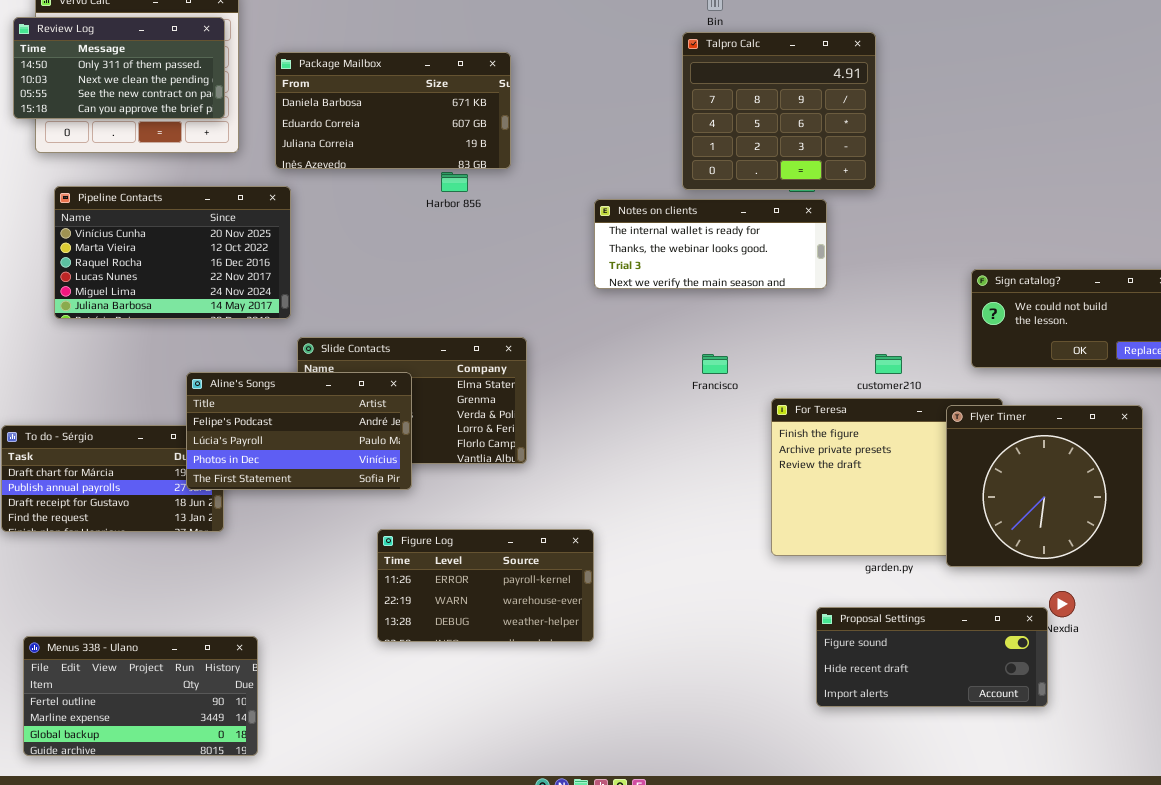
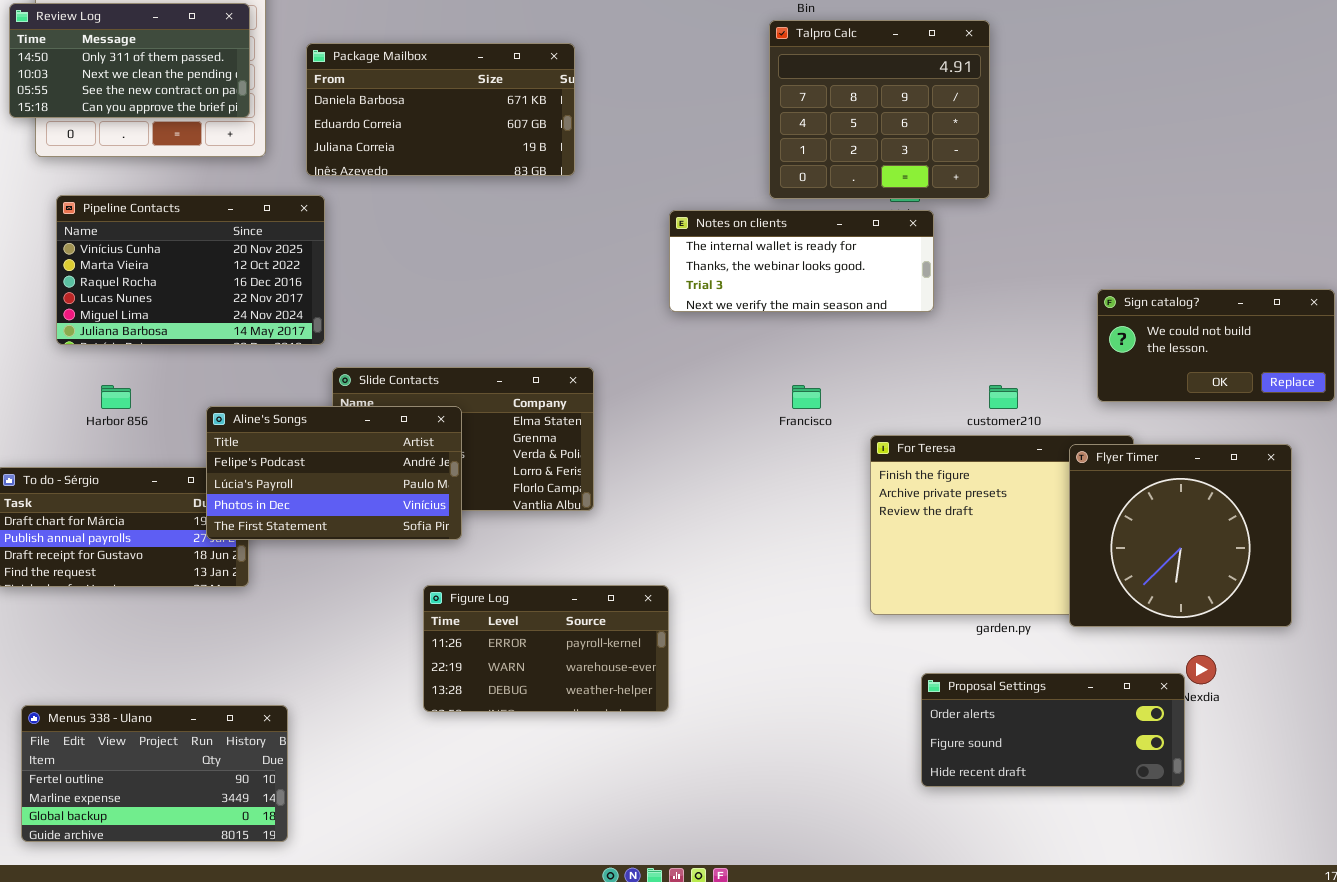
Harbor 856: [441,172,468,192] -> [101,385,131,409], moved
Proposal Settings: [816,607,1048,707] -> [921,673,1185,787], scrolled up 1 row

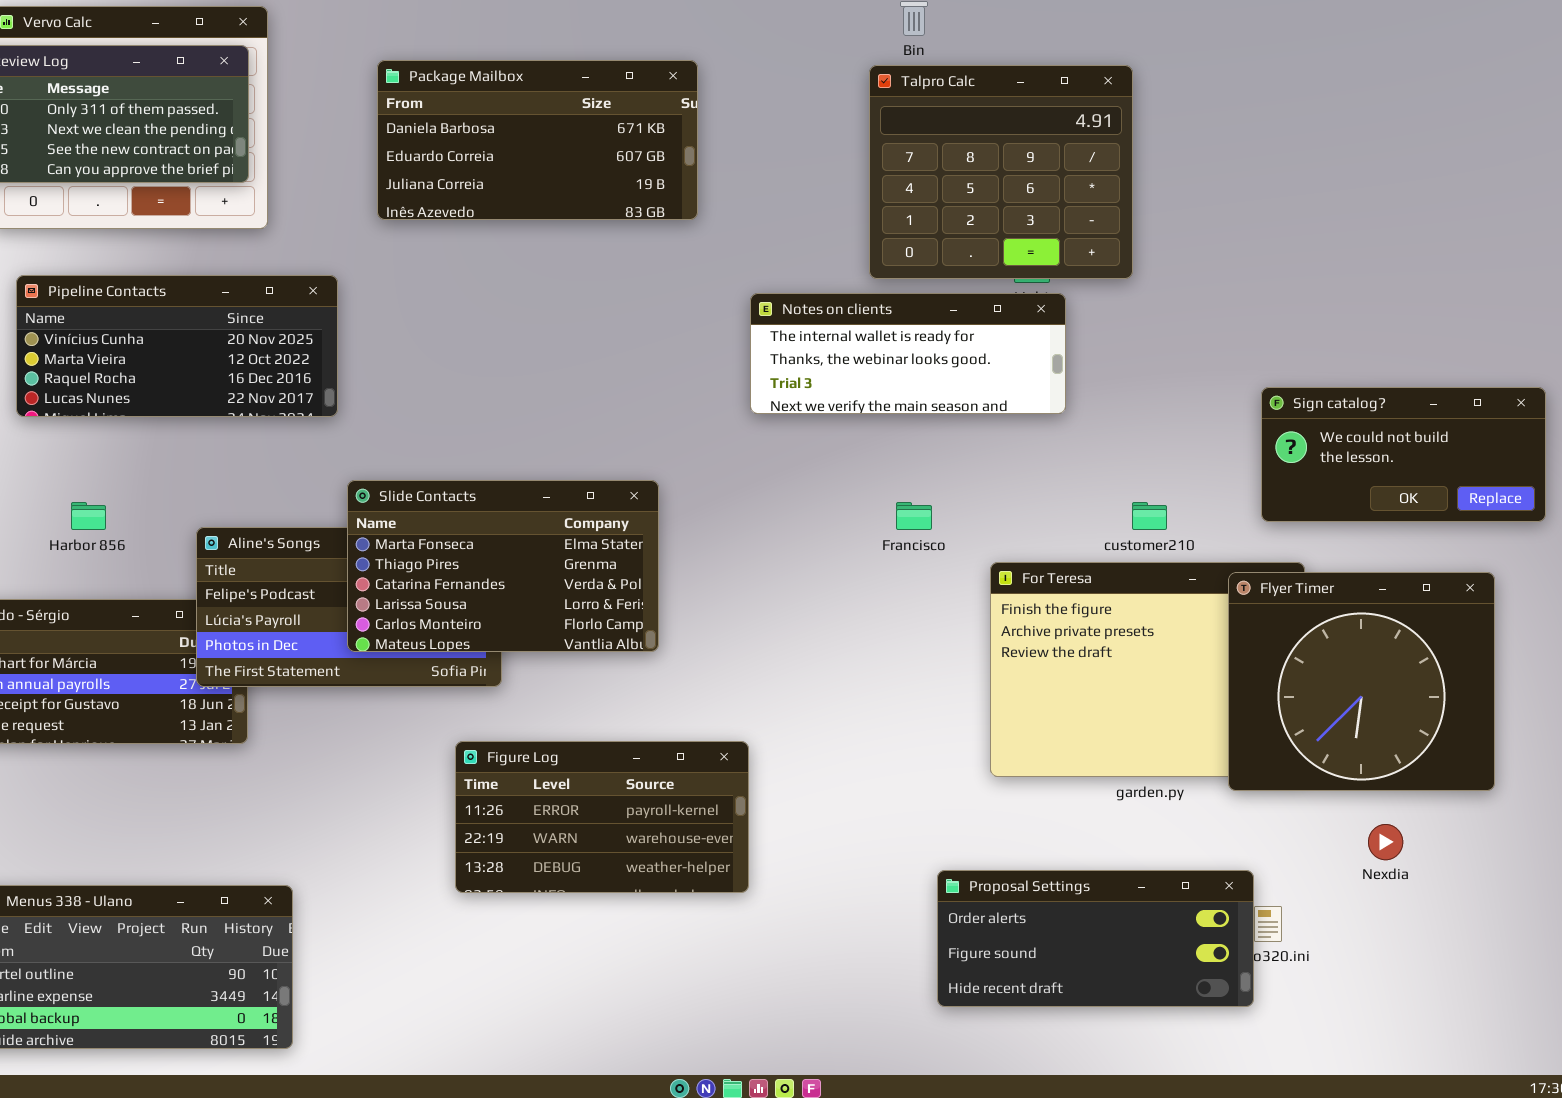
Package Mailbox: [306,43,575,176] -> [377,60,698,220], moved
Pipeline Contacts: [56,195,325,345] -> [16,275,338,417], resized
Slide Contacts: [332,367,594,511] -> [347,480,659,652], raised
Proposal Settings: [921,673,1185,787] -> [937,870,1254,1007], moved

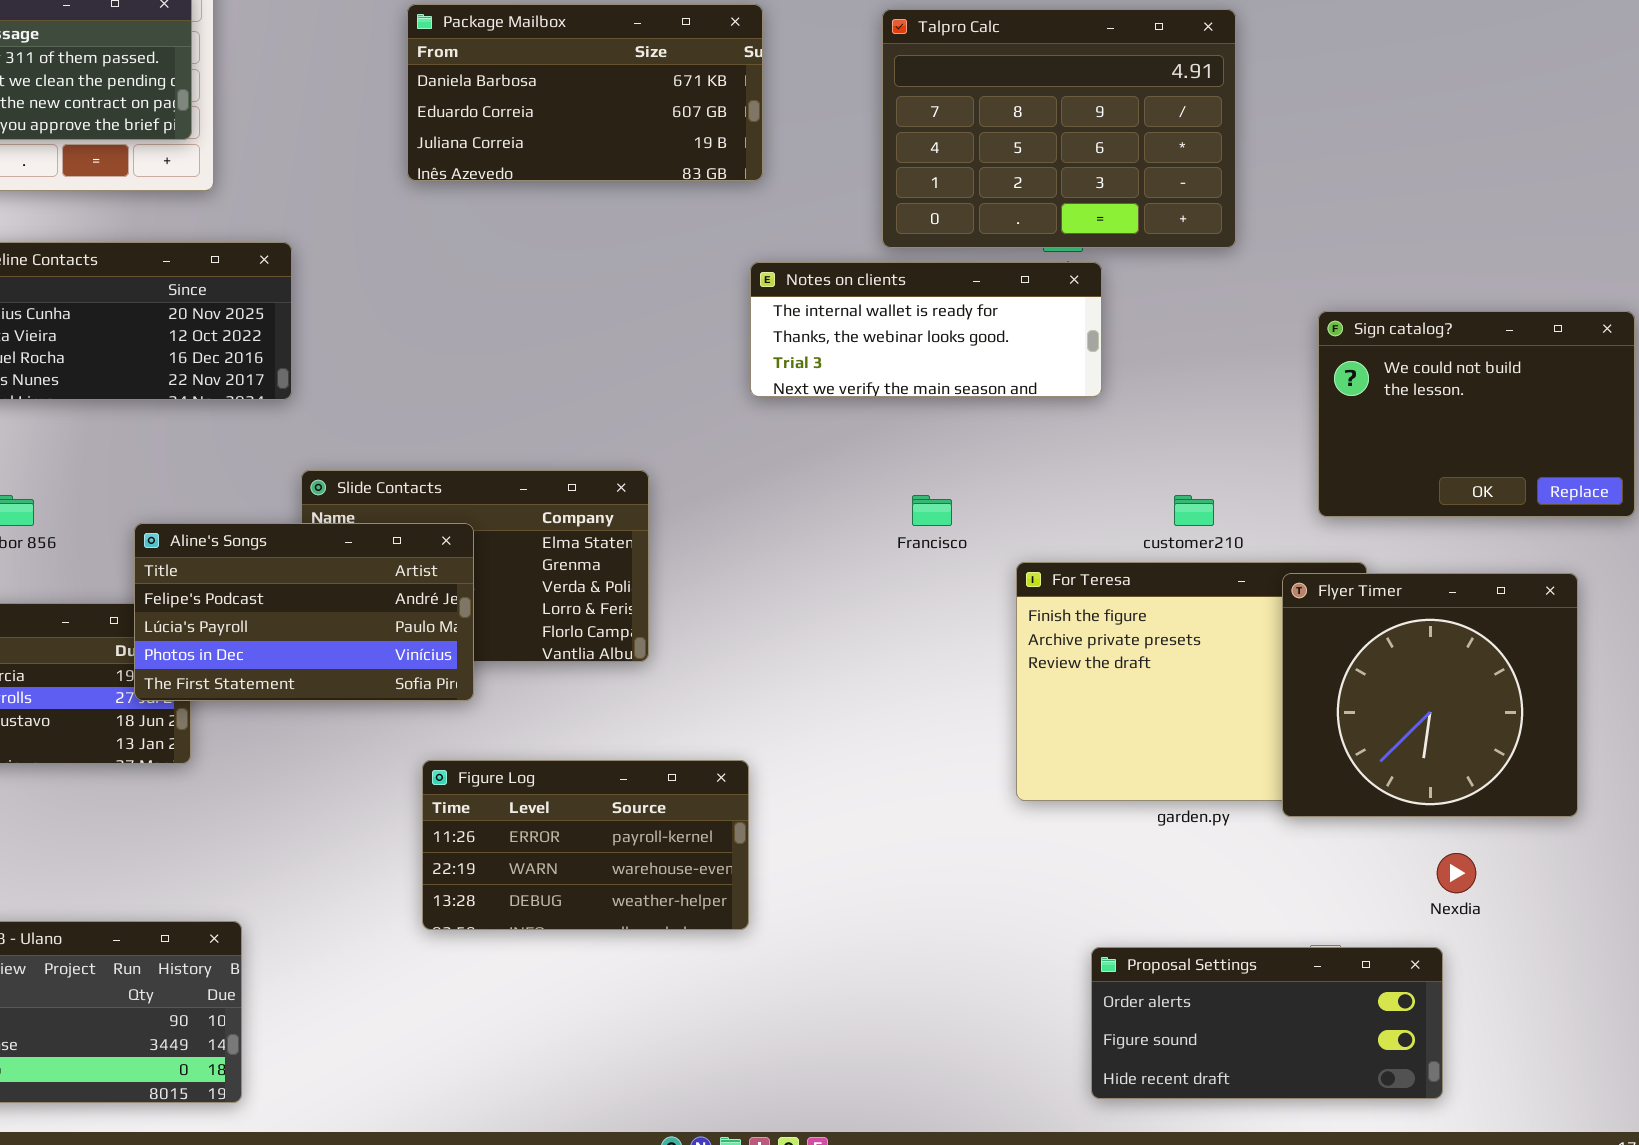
Package Mailbox: [377,60,698,220] -> [407,4,763,181], moved
Talpro Calc: [869,65,1133,279] -> [882,9,1236,248], resized
Sign catalog?: [1261,387,1546,522] -> [1318,311,1635,517], resized
Aline's Songs: [196,527,502,687] -> [134,523,474,701], raised
Proposal Settings: [937,870,1254,1007] -> [1091,947,1443,1099], moved

